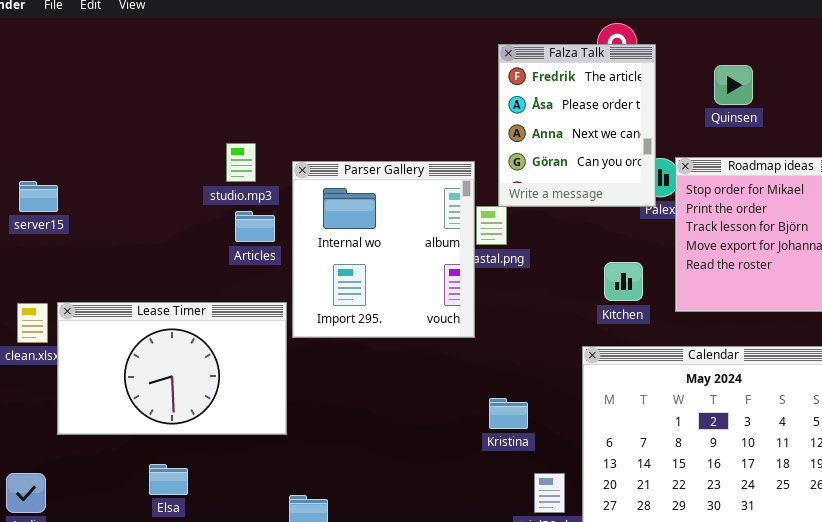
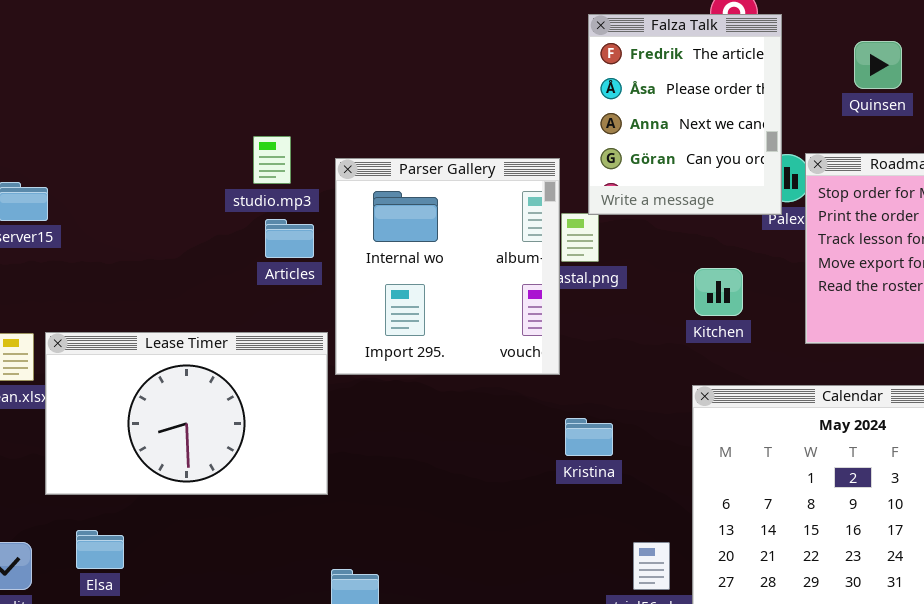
Kitchen: [604,262,643,301] -> [694,268,743,316], moved
Kristina: [489,398,528,429] -> [565,418,613,456], moved
Elsa: [149,464,188,495] -> [76,530,124,569], moved

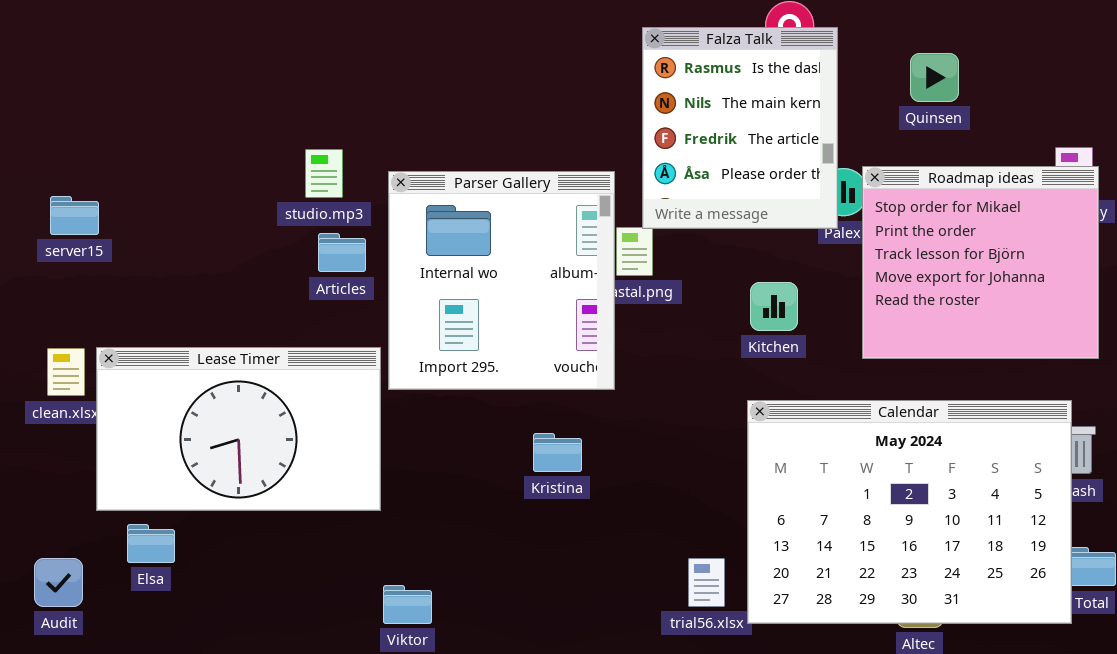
Falza Talk: [588,14,782,215] -> [642,27,838,229], scrolled up 2 rows
Kristina: [565,418,613,456] -> [533,433,582,472], moved
Elsa: [76,530,124,569] -> [127,524,175,563], moved

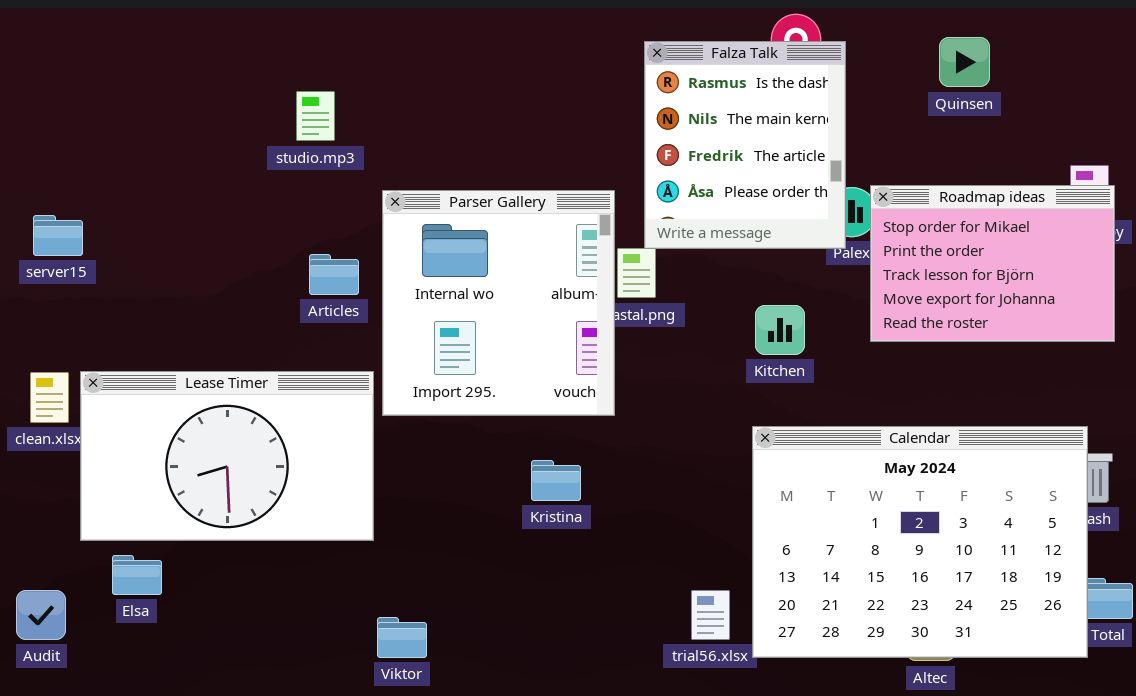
Quinsen: [910,53,959,102] -> [939,37,990,87], moved
studio.mp3: [305,149,343,198] -> [296,91,335,141], moved
Roadmap ideas: [862,166,1099,359] -> [870,185,1115,342], resized

